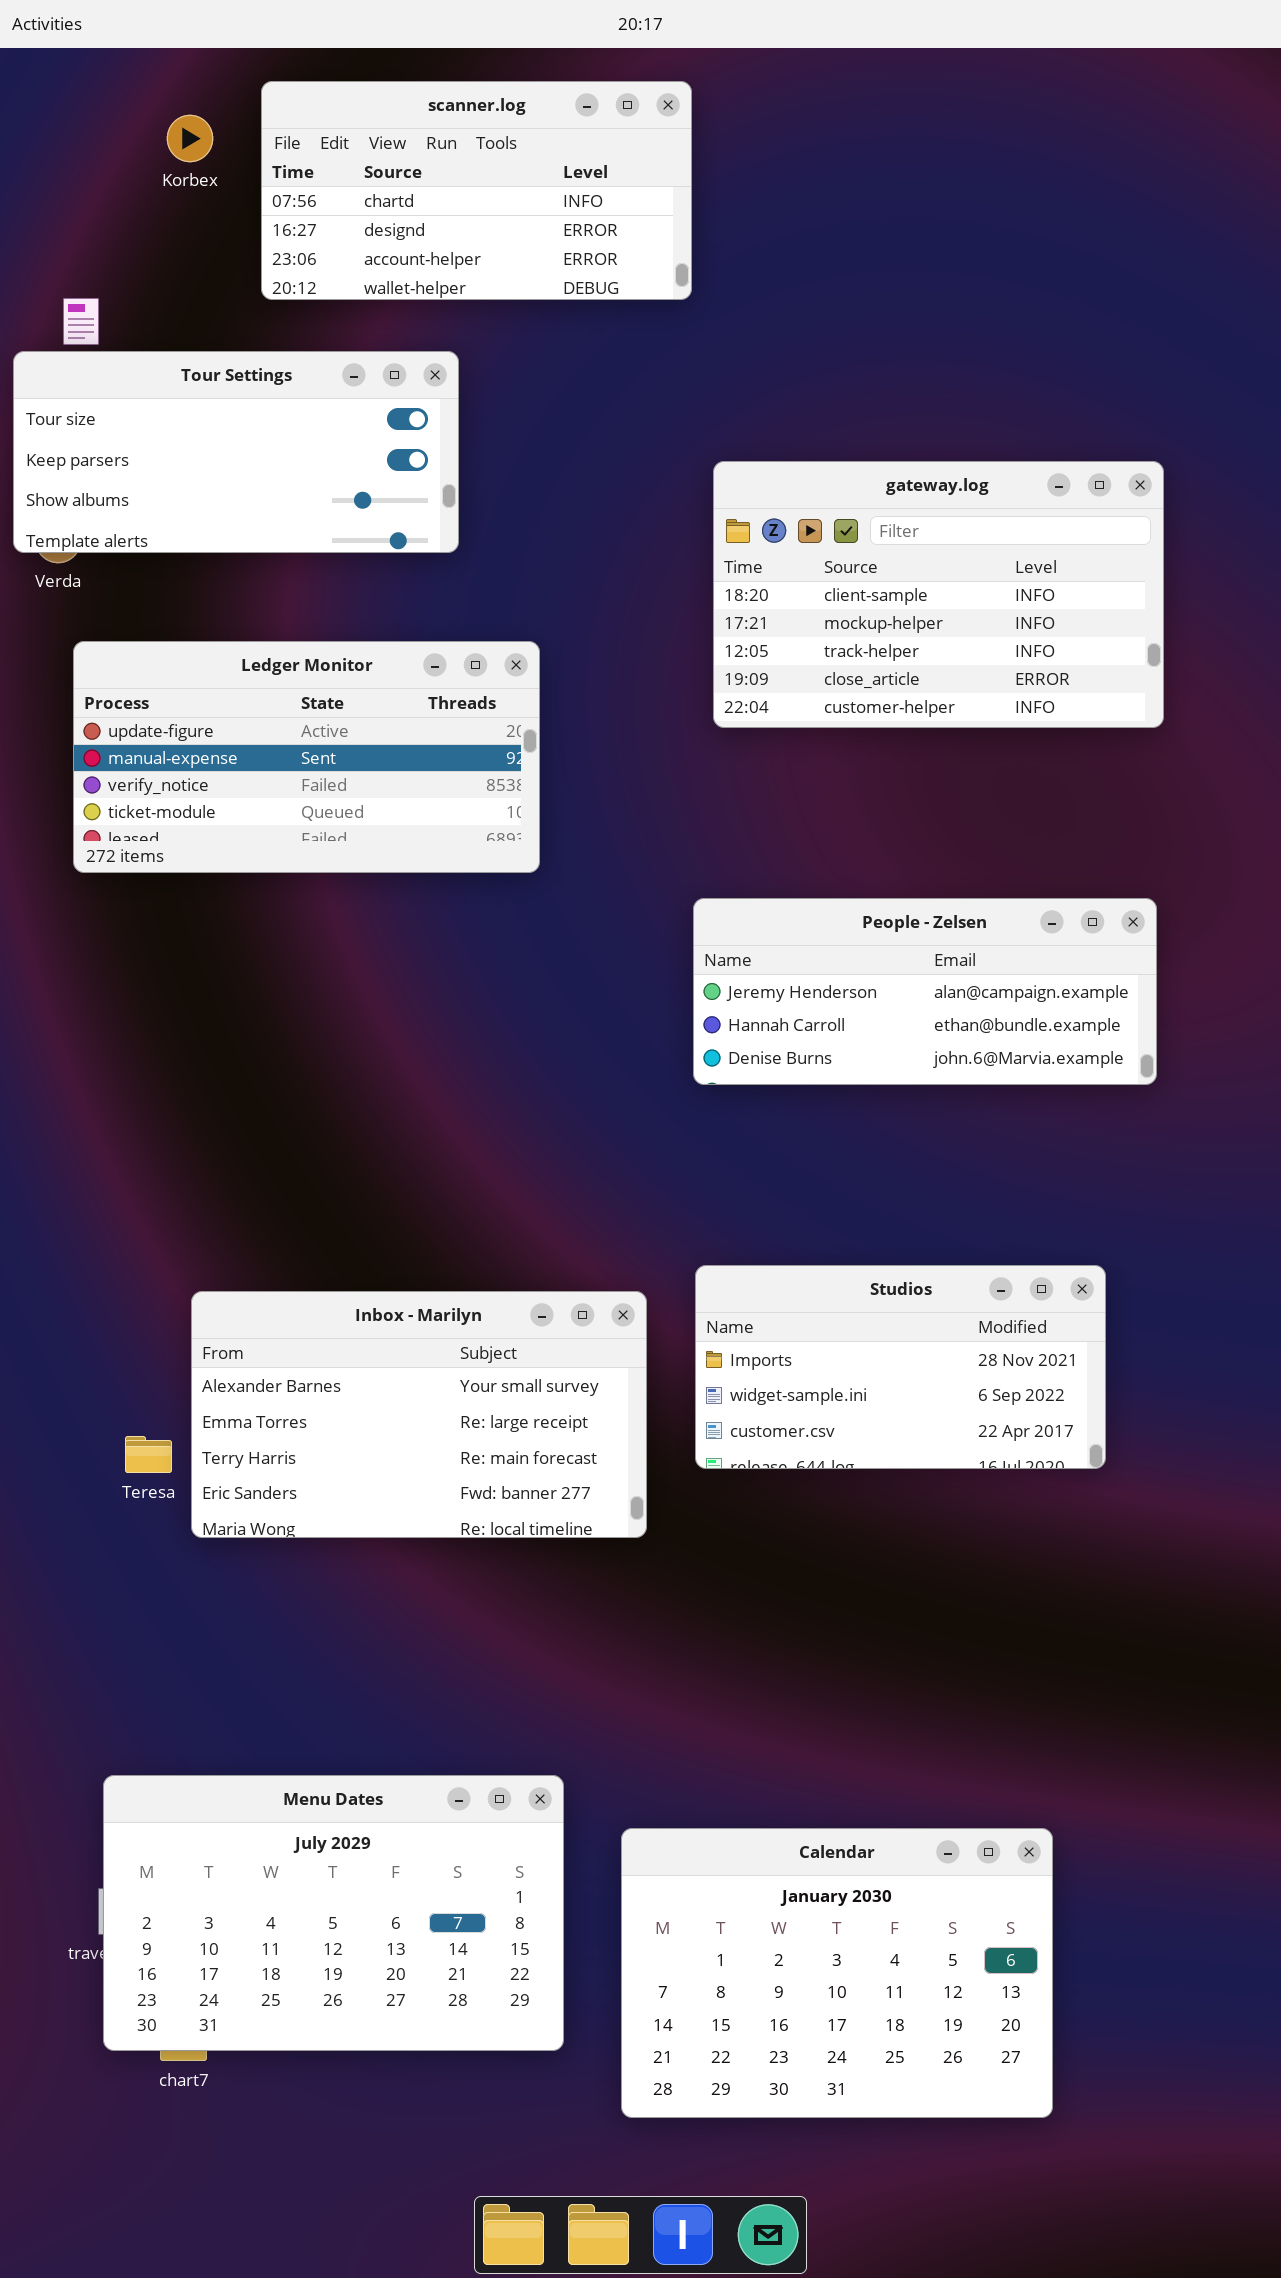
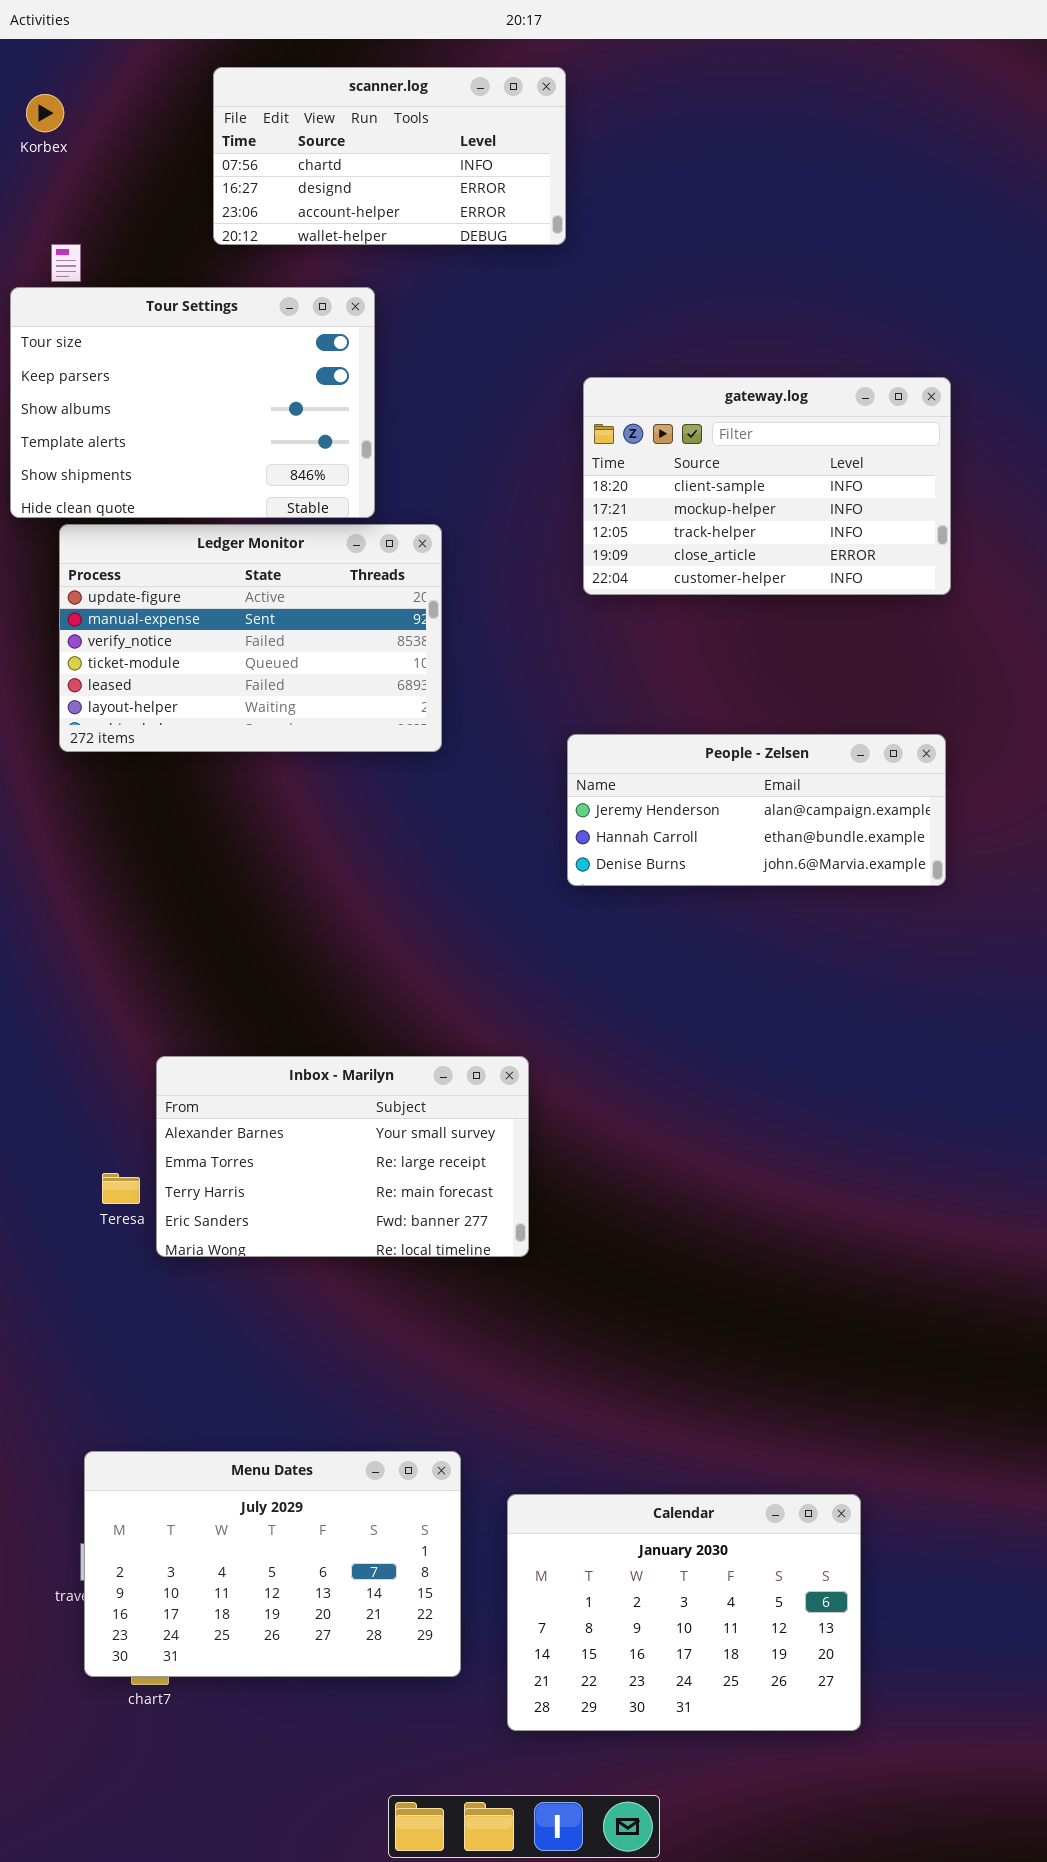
Korbex: [167,115,213,162] -> [26,94,64,132], moved
Tour Settings: [13,351,459,553] -> [10,287,375,518], resized
Ledger Monitor: [73,641,540,873] -> [59,524,442,752], resized
Studios: [695,1265,1106,1469] -> none, closed

